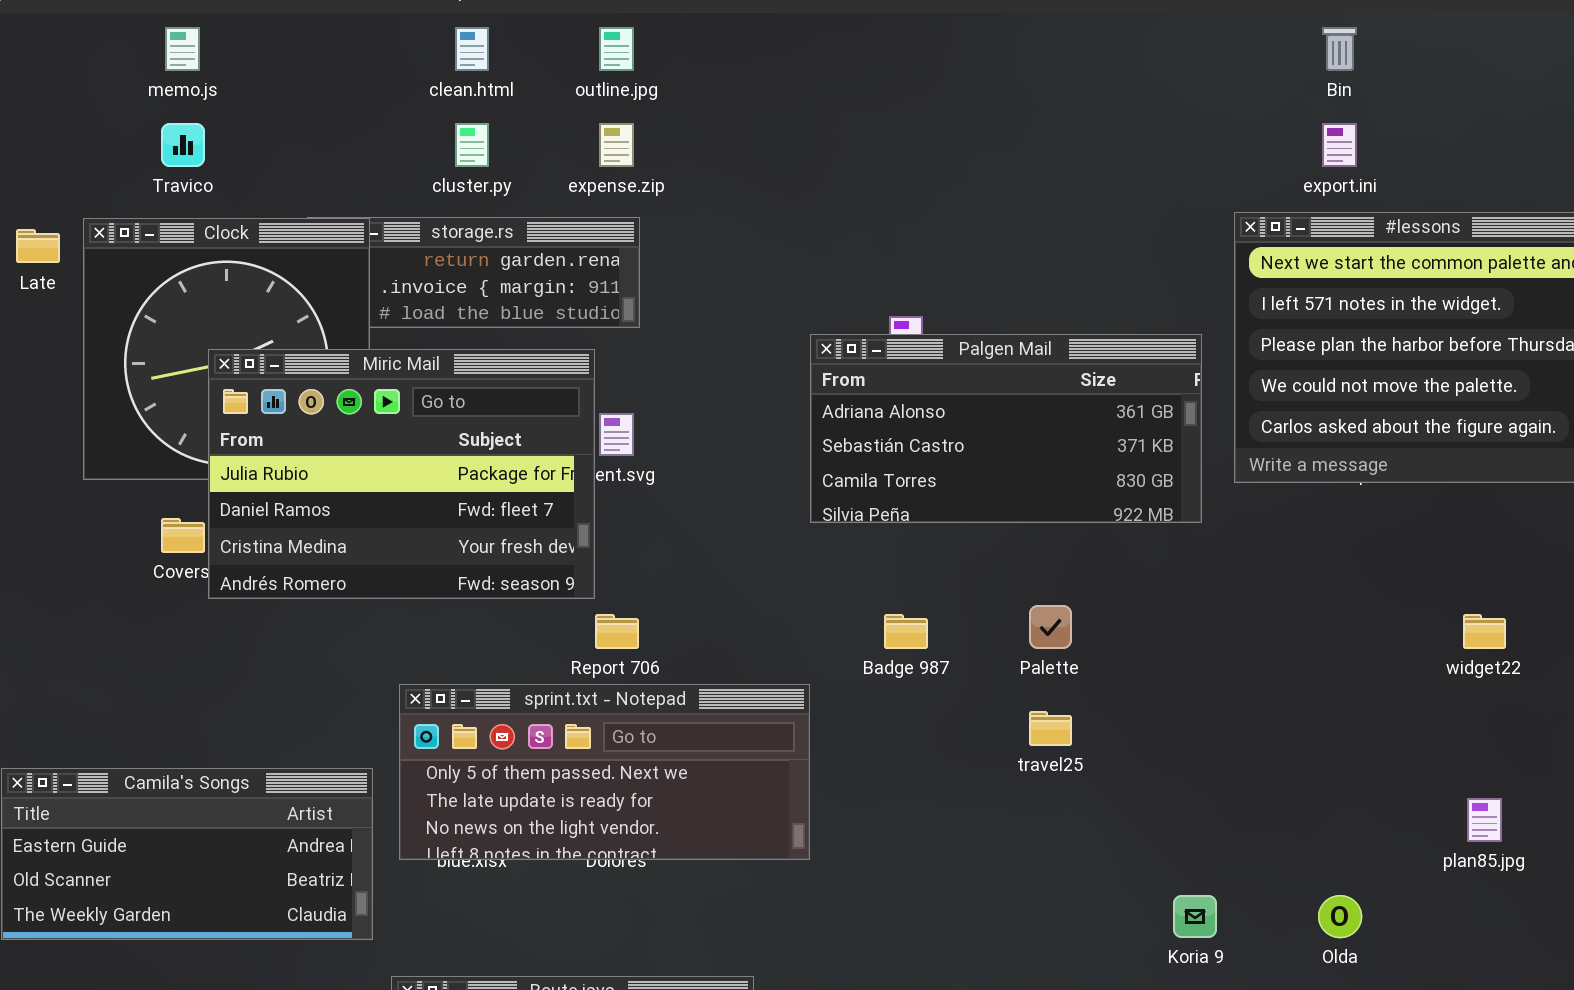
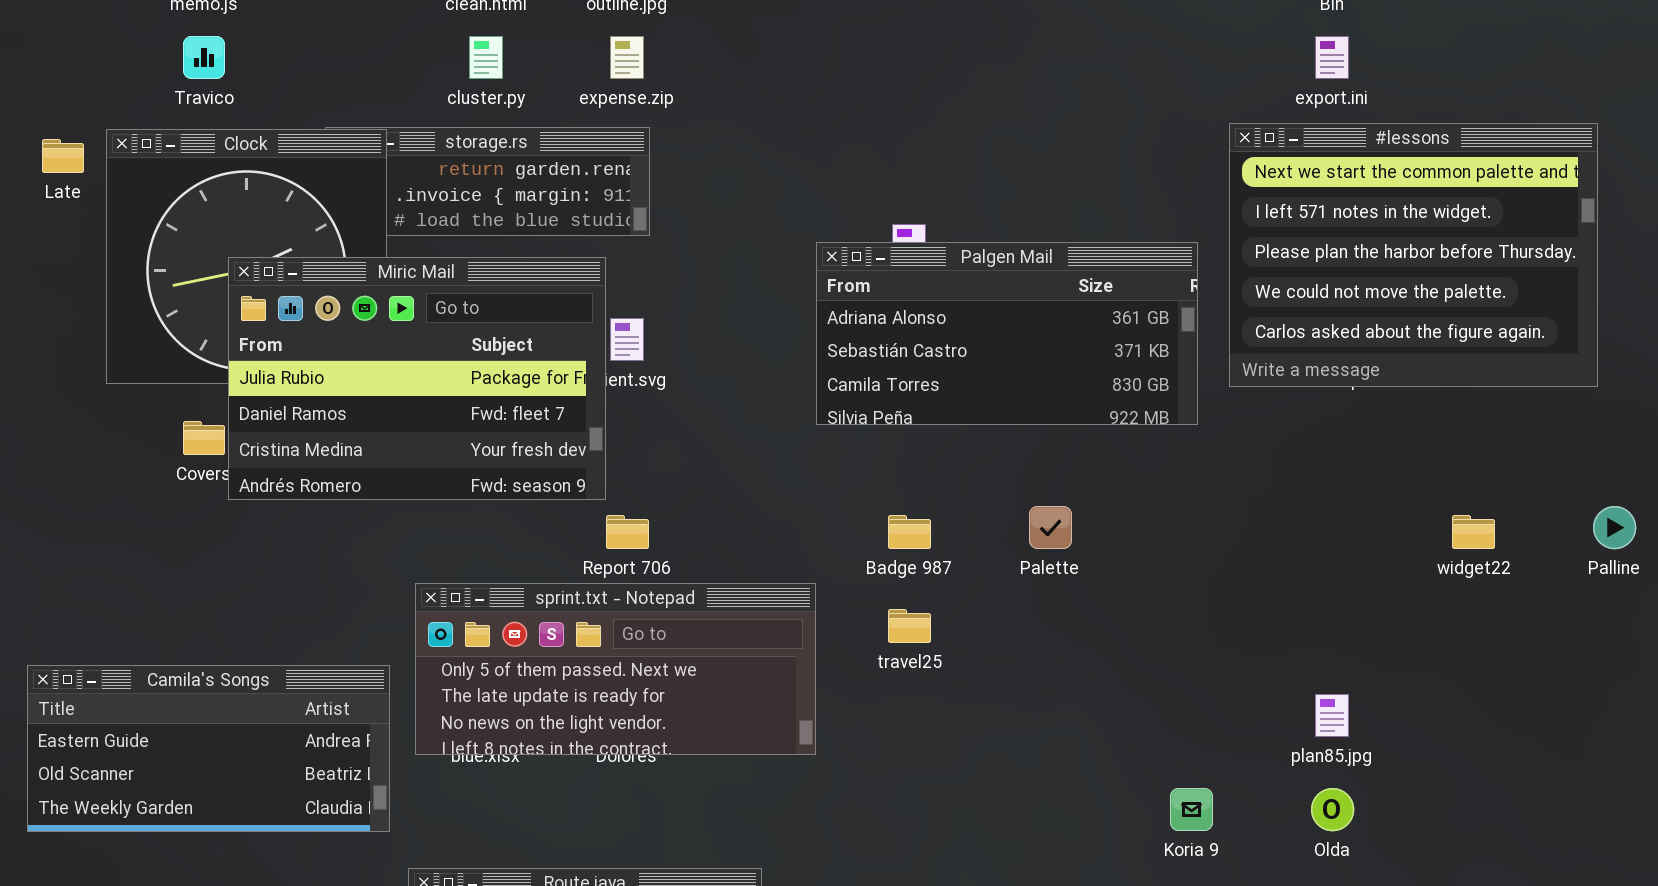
travel25: [1029,711,1072,746] -> [888,609,931,643], moved
plan85.jpg: [1467,798,1502,842] -> [1315,694,1349,737], moved

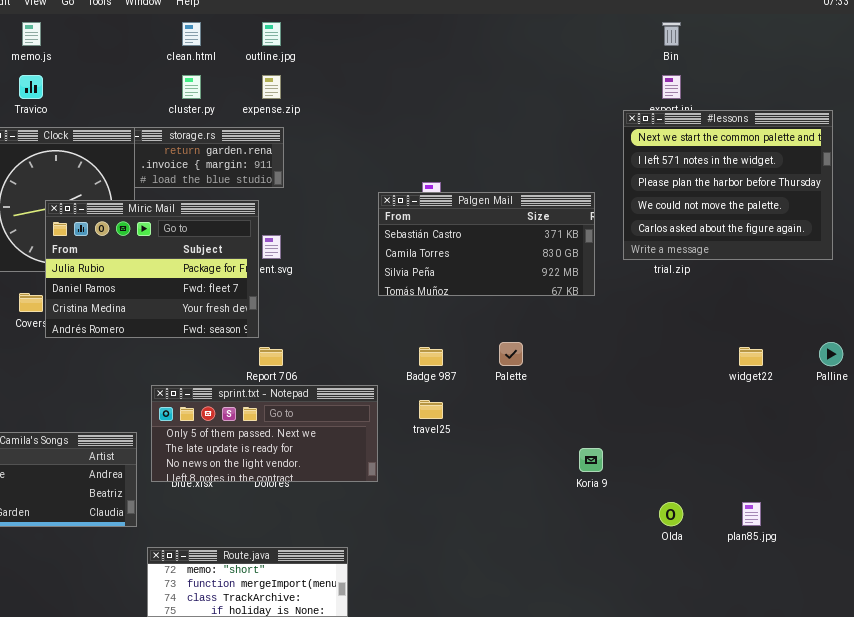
#lessons: [1229,123,1598,387] -> [623,110,833,260], moved
Palgen Mail: [816,242,1198,425] -> [378,192,595,296], scrolled down 1 row
plan85.jpg: [1315,694,1349,737] -> [742,502,761,526], moved
Koria 9: [1170,788,1213,831] -> [579,448,603,472], moved

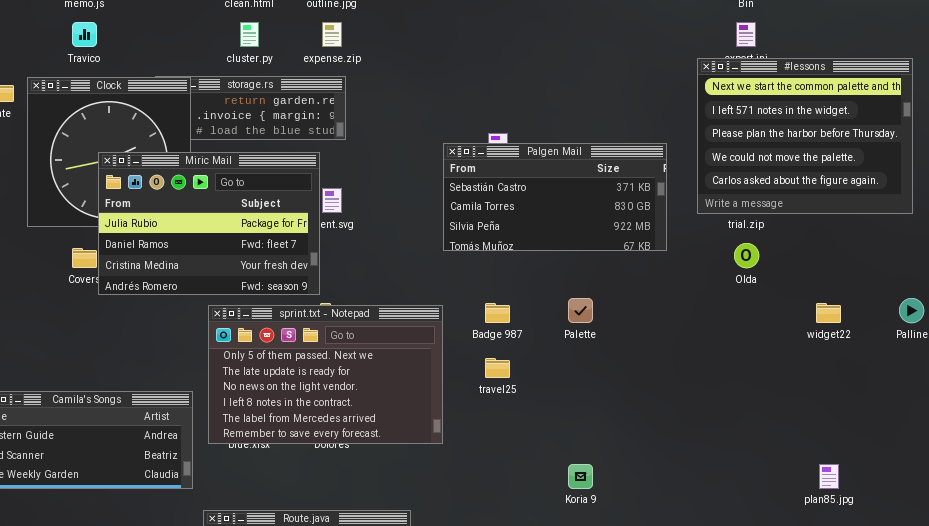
sprint.txt - Notepad: [151,385,378,482] -> [208,305,443,444], resized
Koria 9: [579,448,603,472] -> [568,464,593,489], moved
Olda: [659,502,683,526] -> [734,243,759,268], moved

